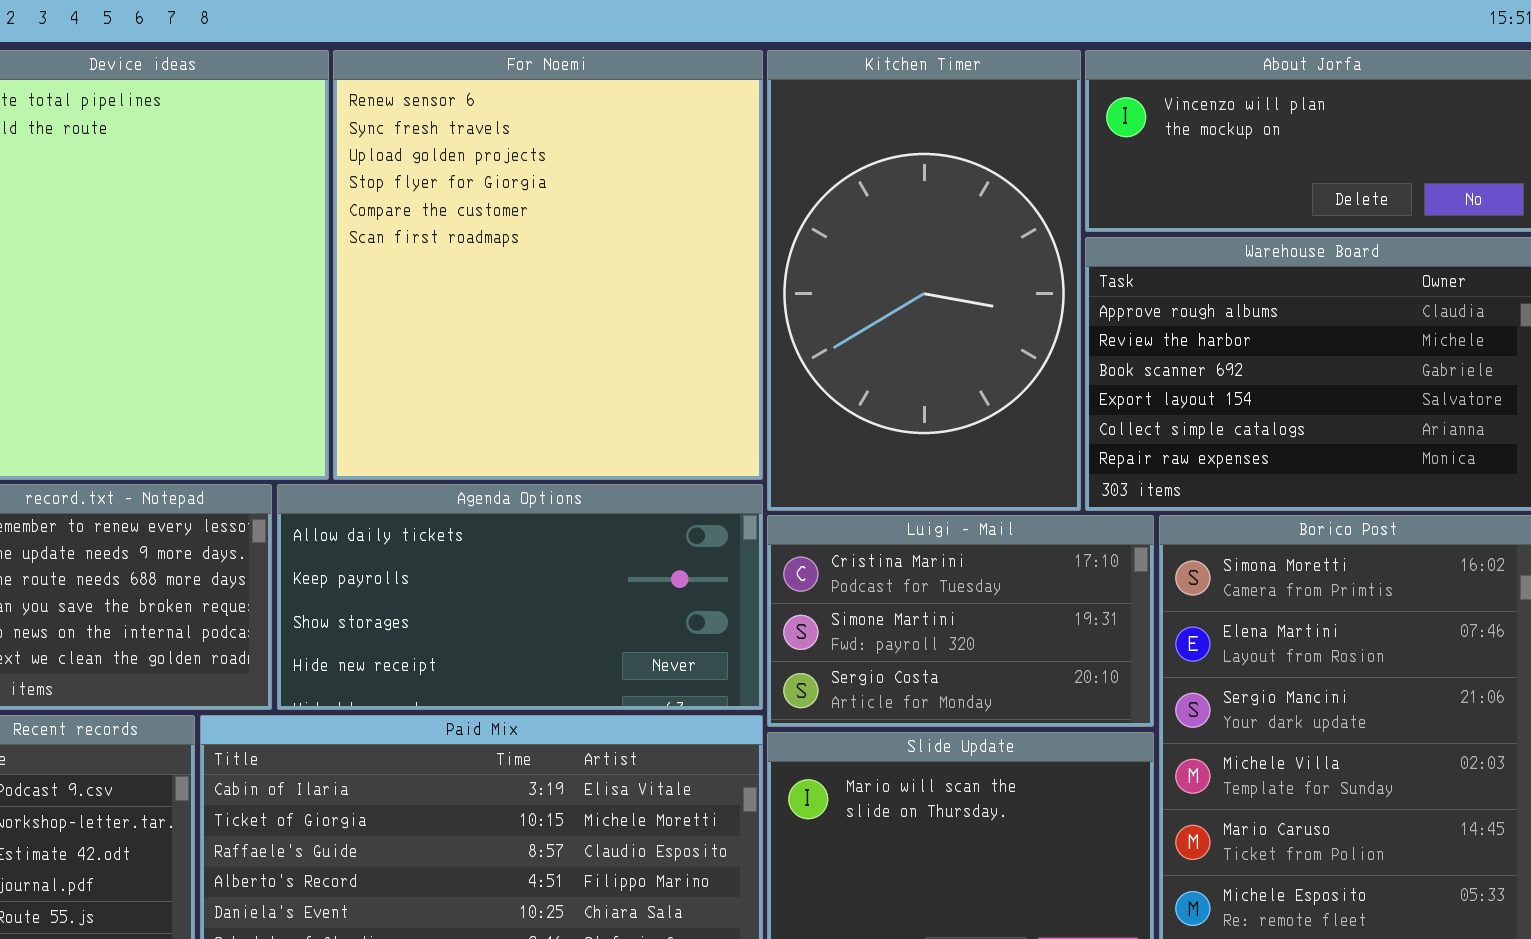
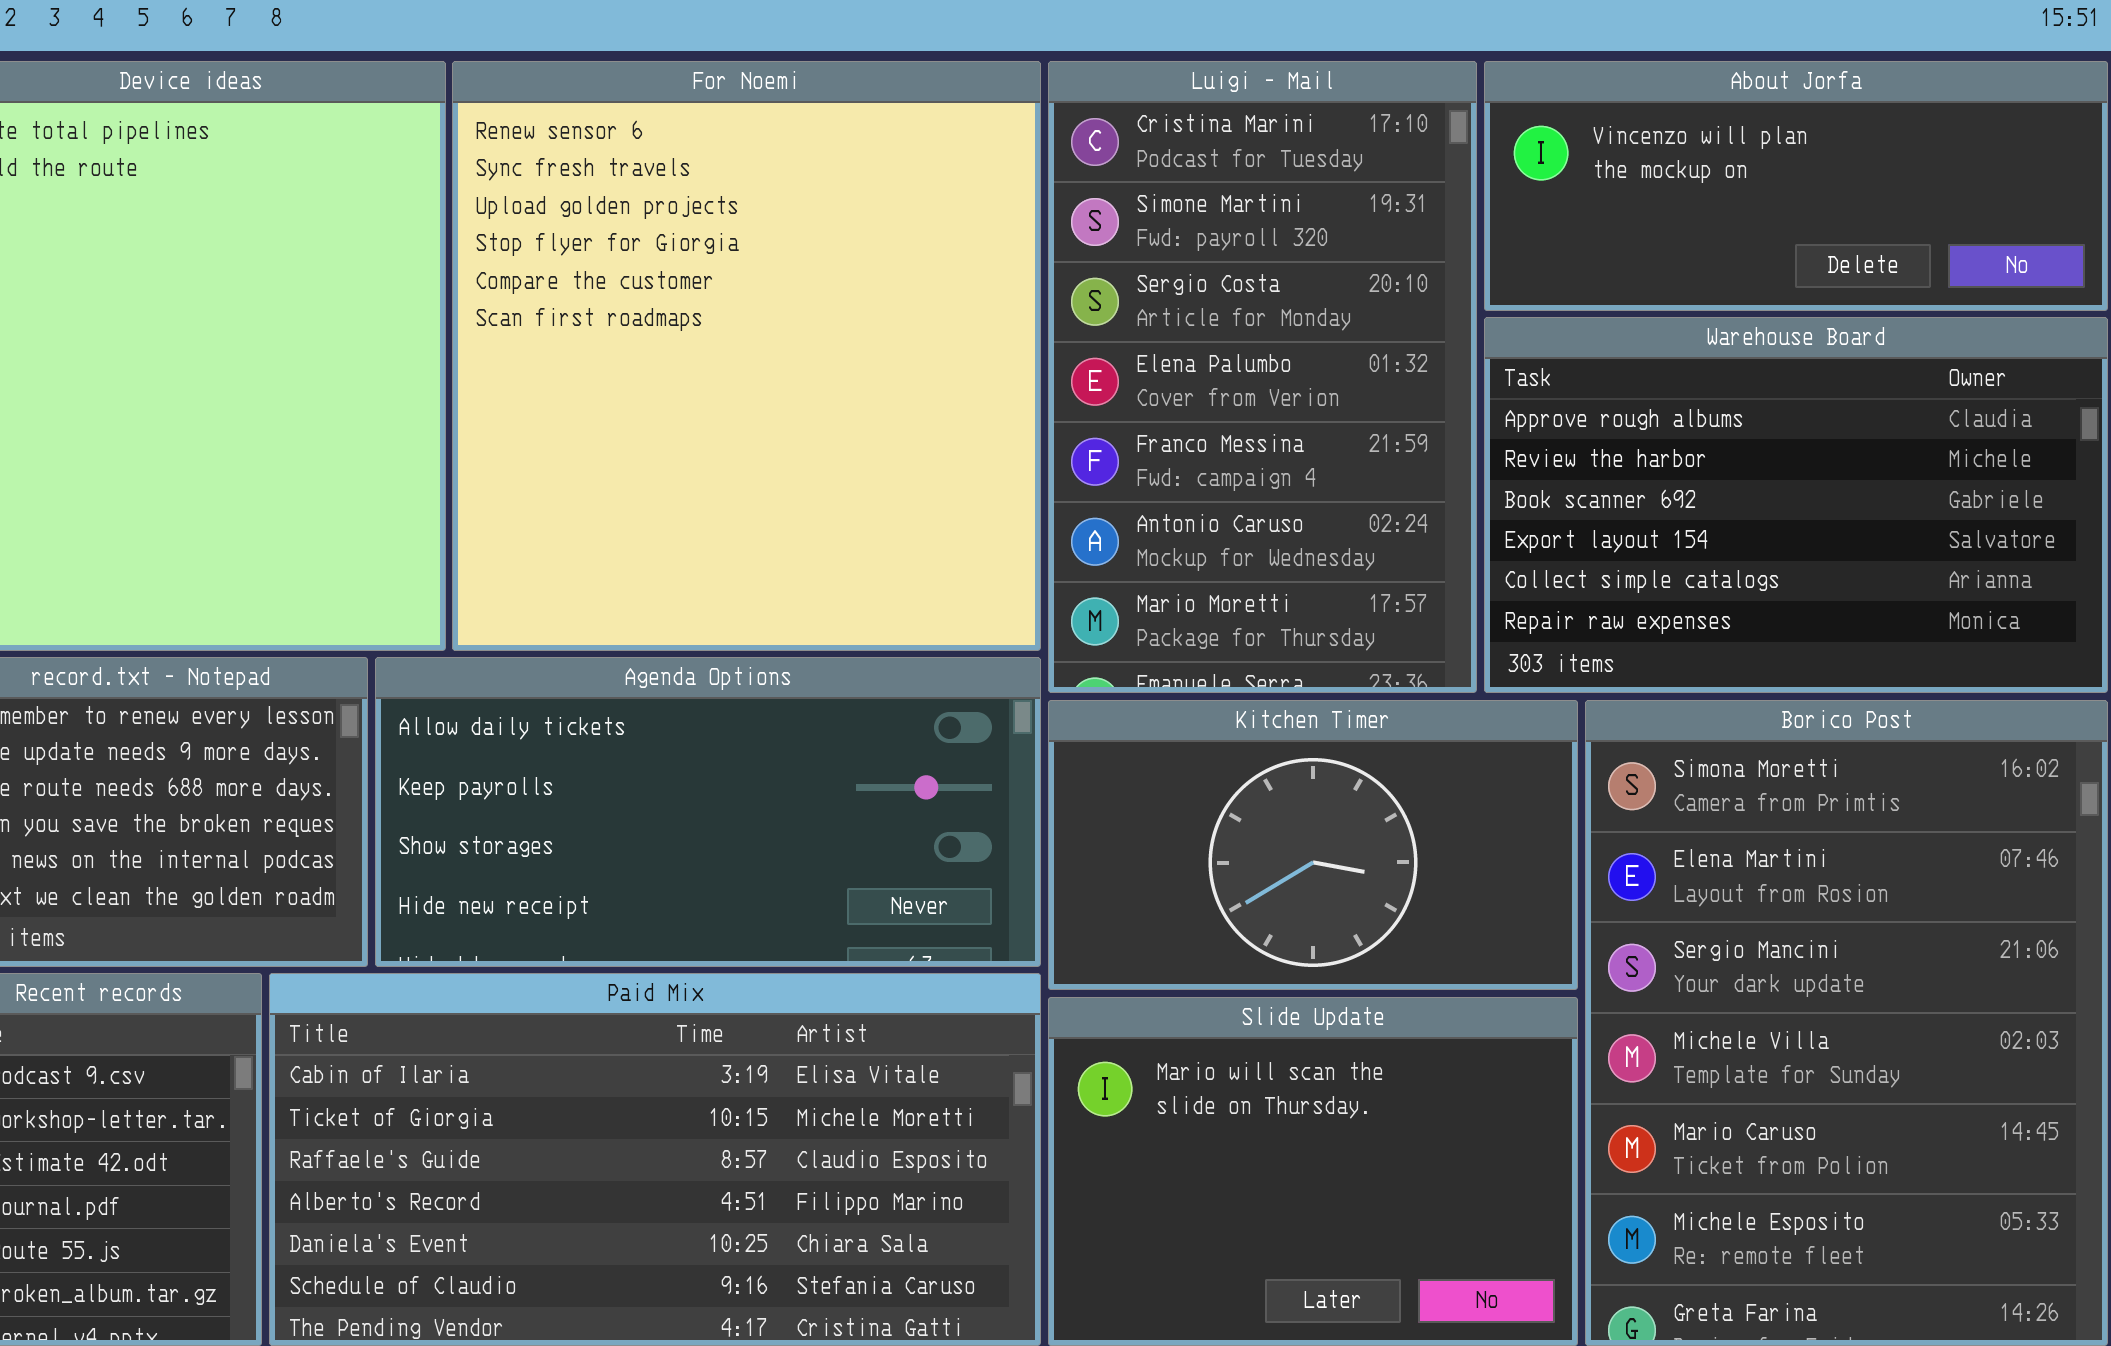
Kitchen Timer: [767,50,1081,511] -> [1048,700,1578,990], moved, resized
Luigi - Mail: [767,515,1154,727] -> [1048,61,1477,693], moved, resized

